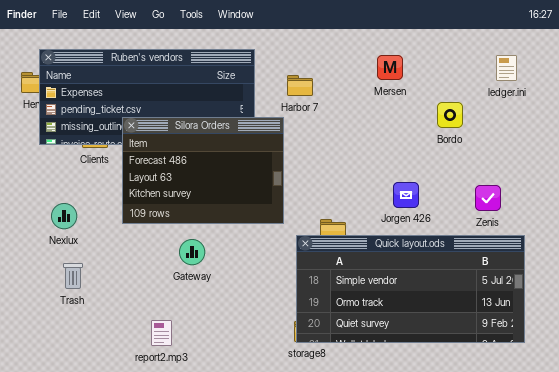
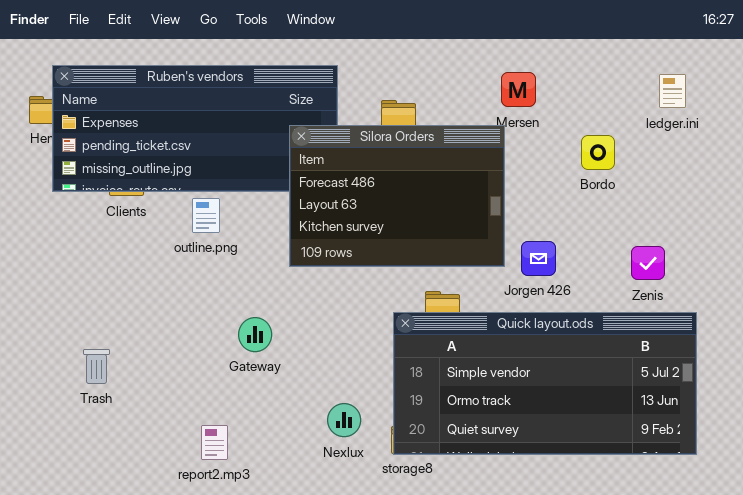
Silora Orders: [122,117,284,224] -> [289,125,505,267], moved
Nexlux: [51,203,77,229] -> [327,403,361,437], moved

